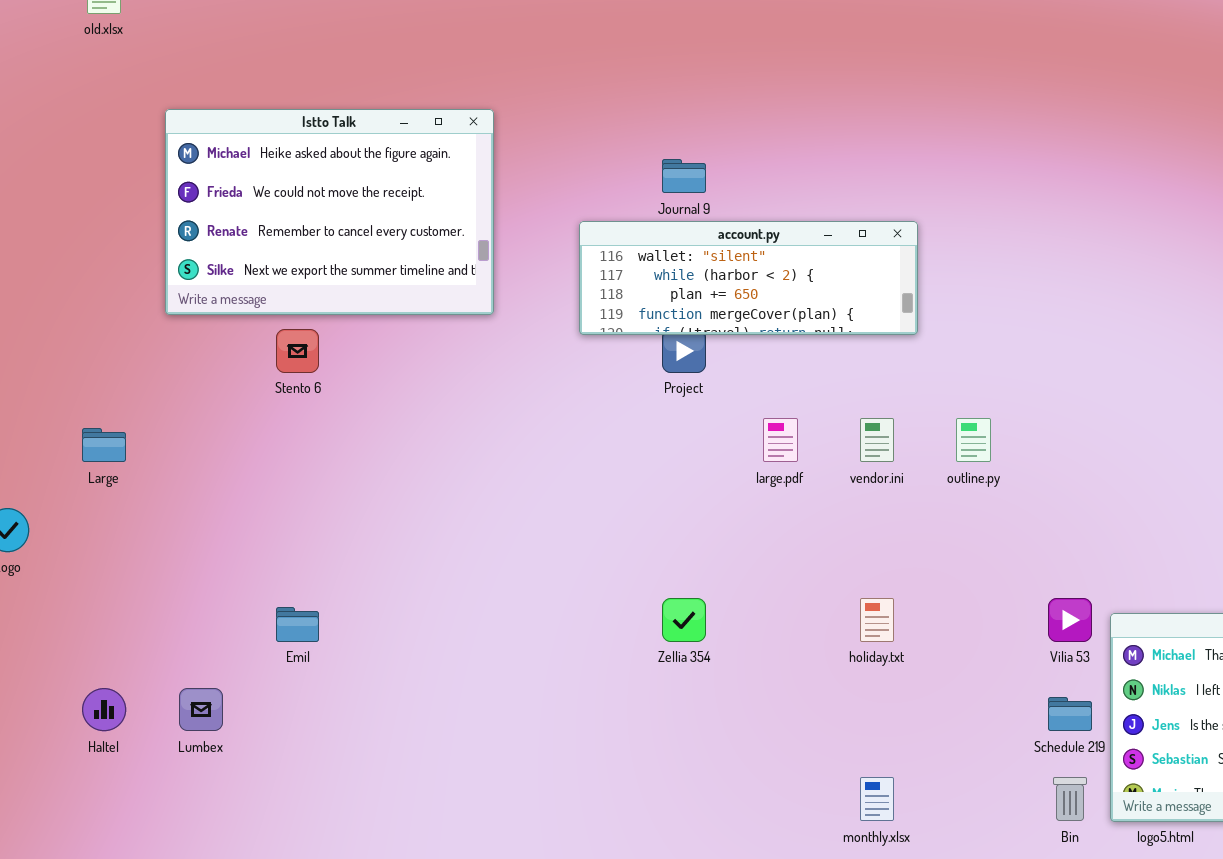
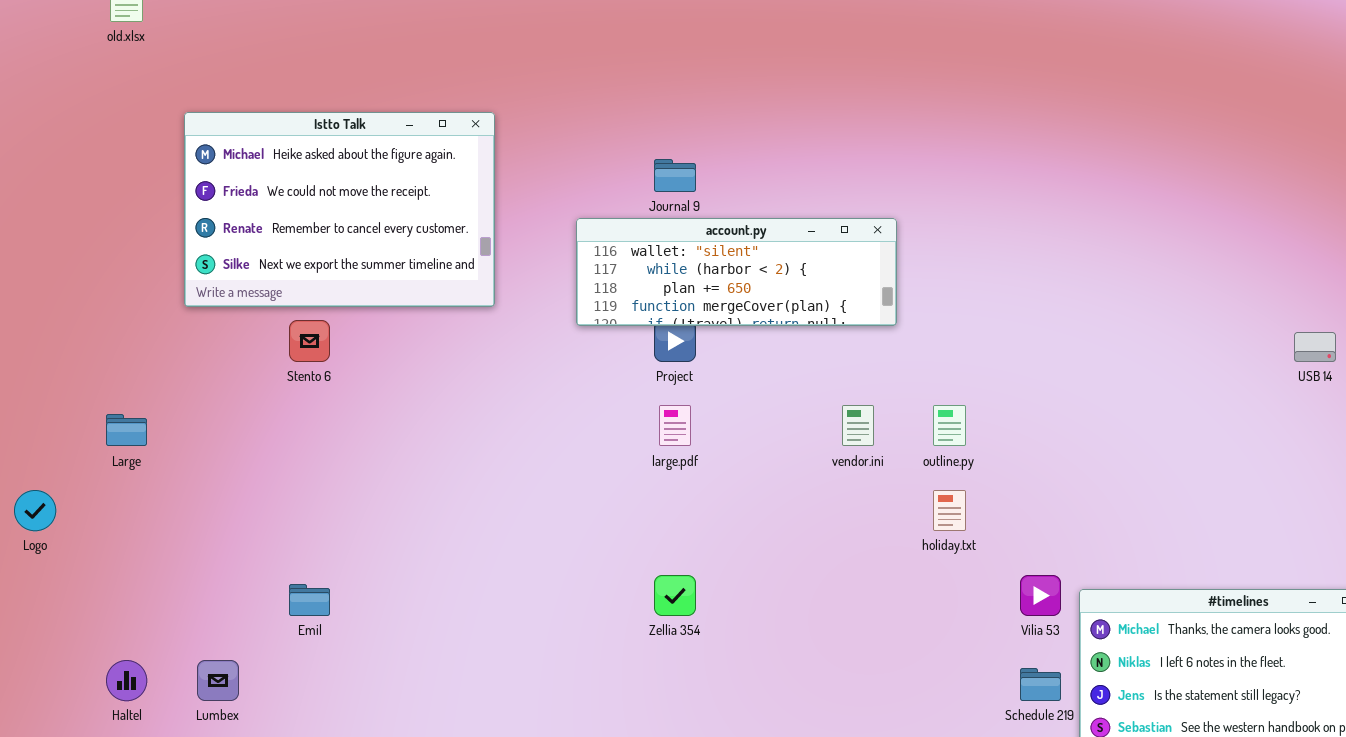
large.pdf: [763,418,798,462] -> [659,405,691,446], moved
holiday.txt: [860,598,894,642] -> [933,490,966,531], moved

